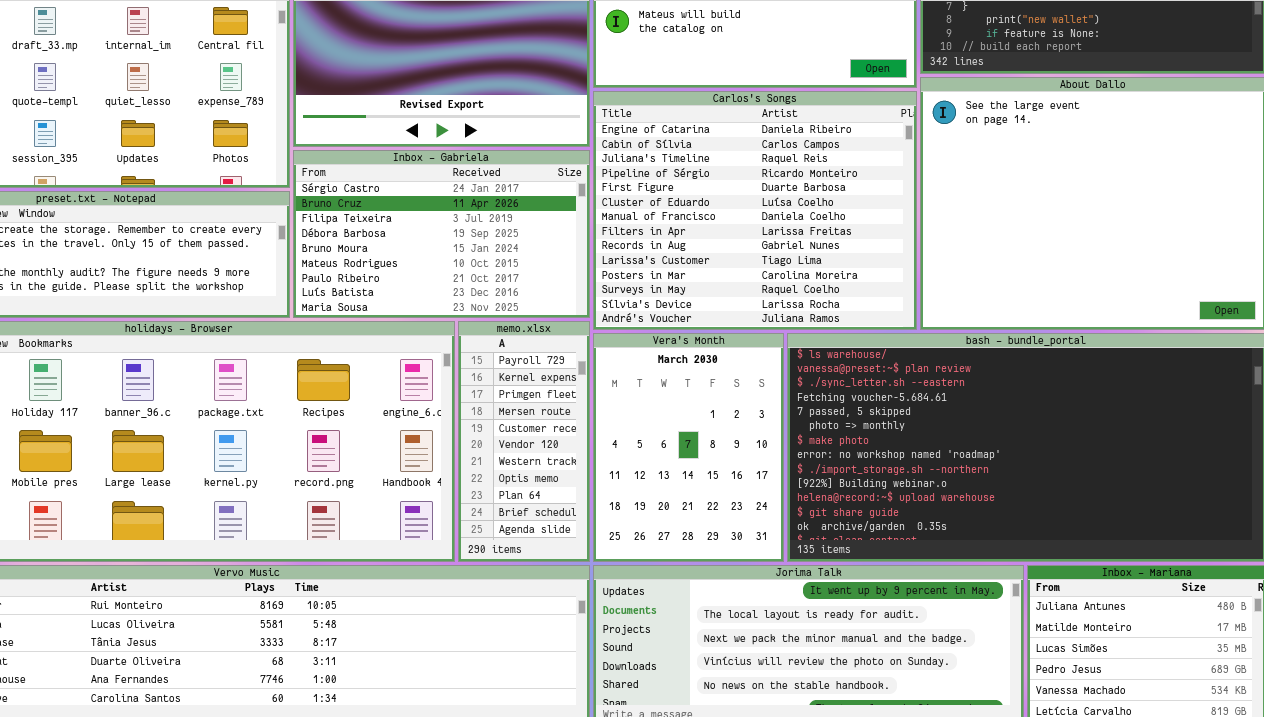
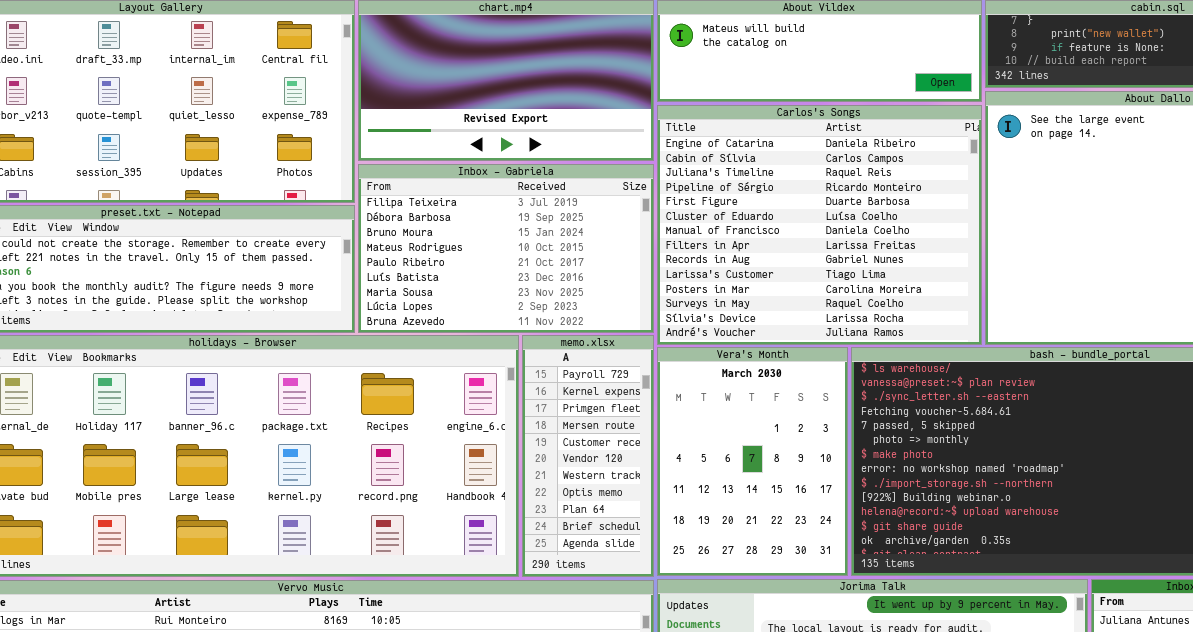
Inbox - Gabriela: [293,150,590,318] -> [358,164,654,333], scrolled down 2 rows

